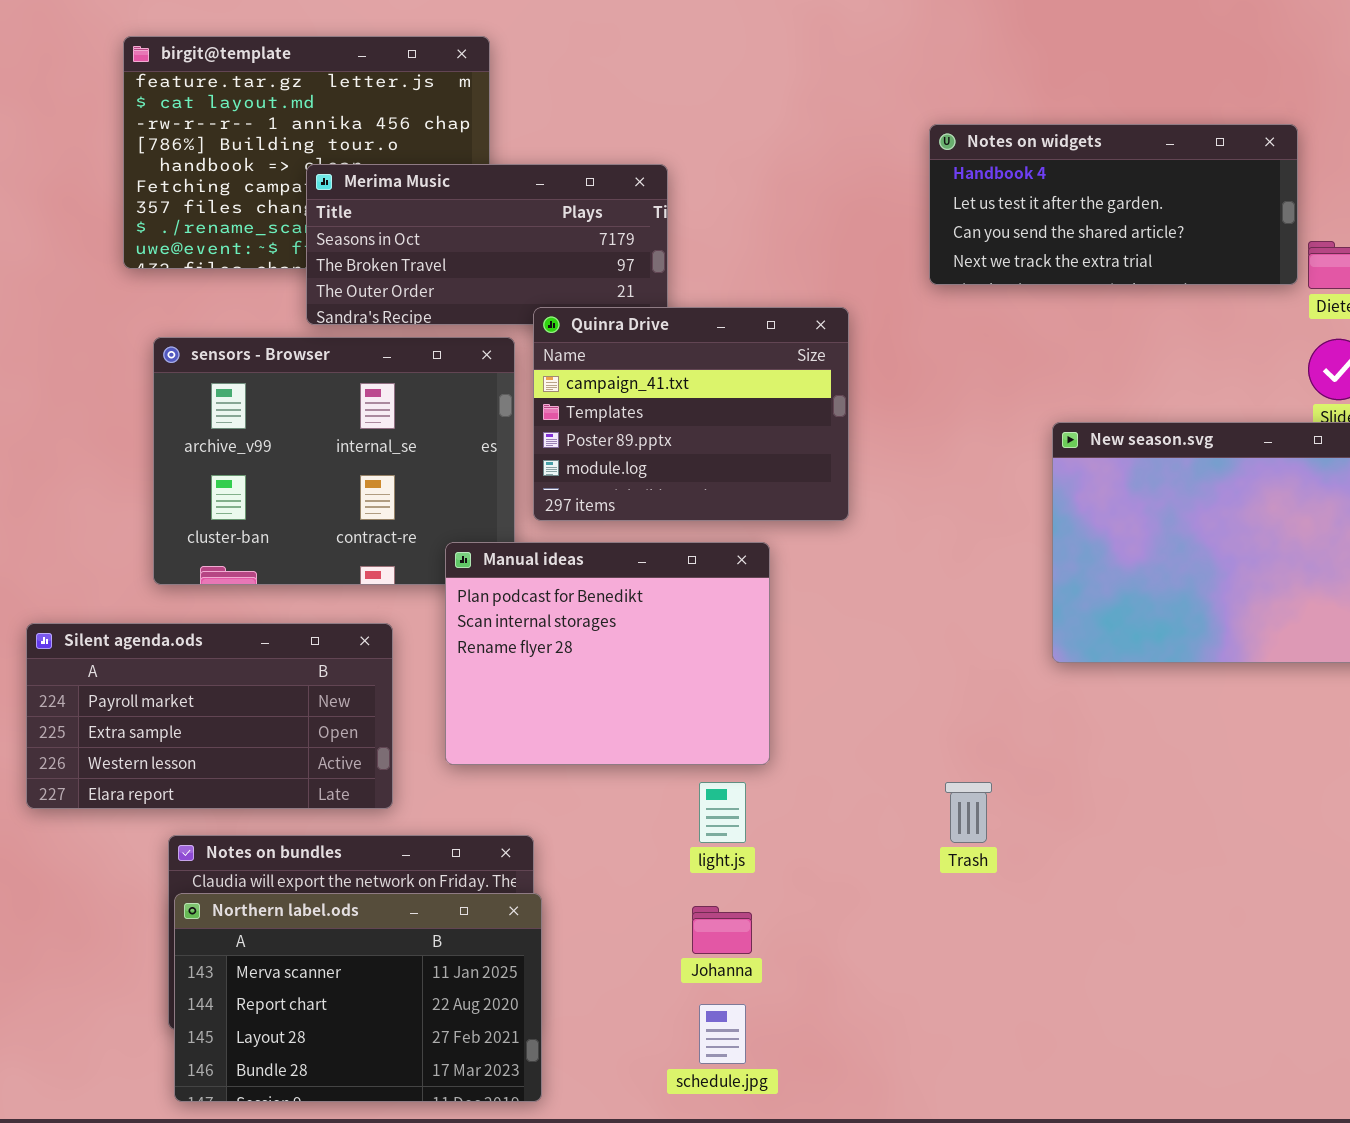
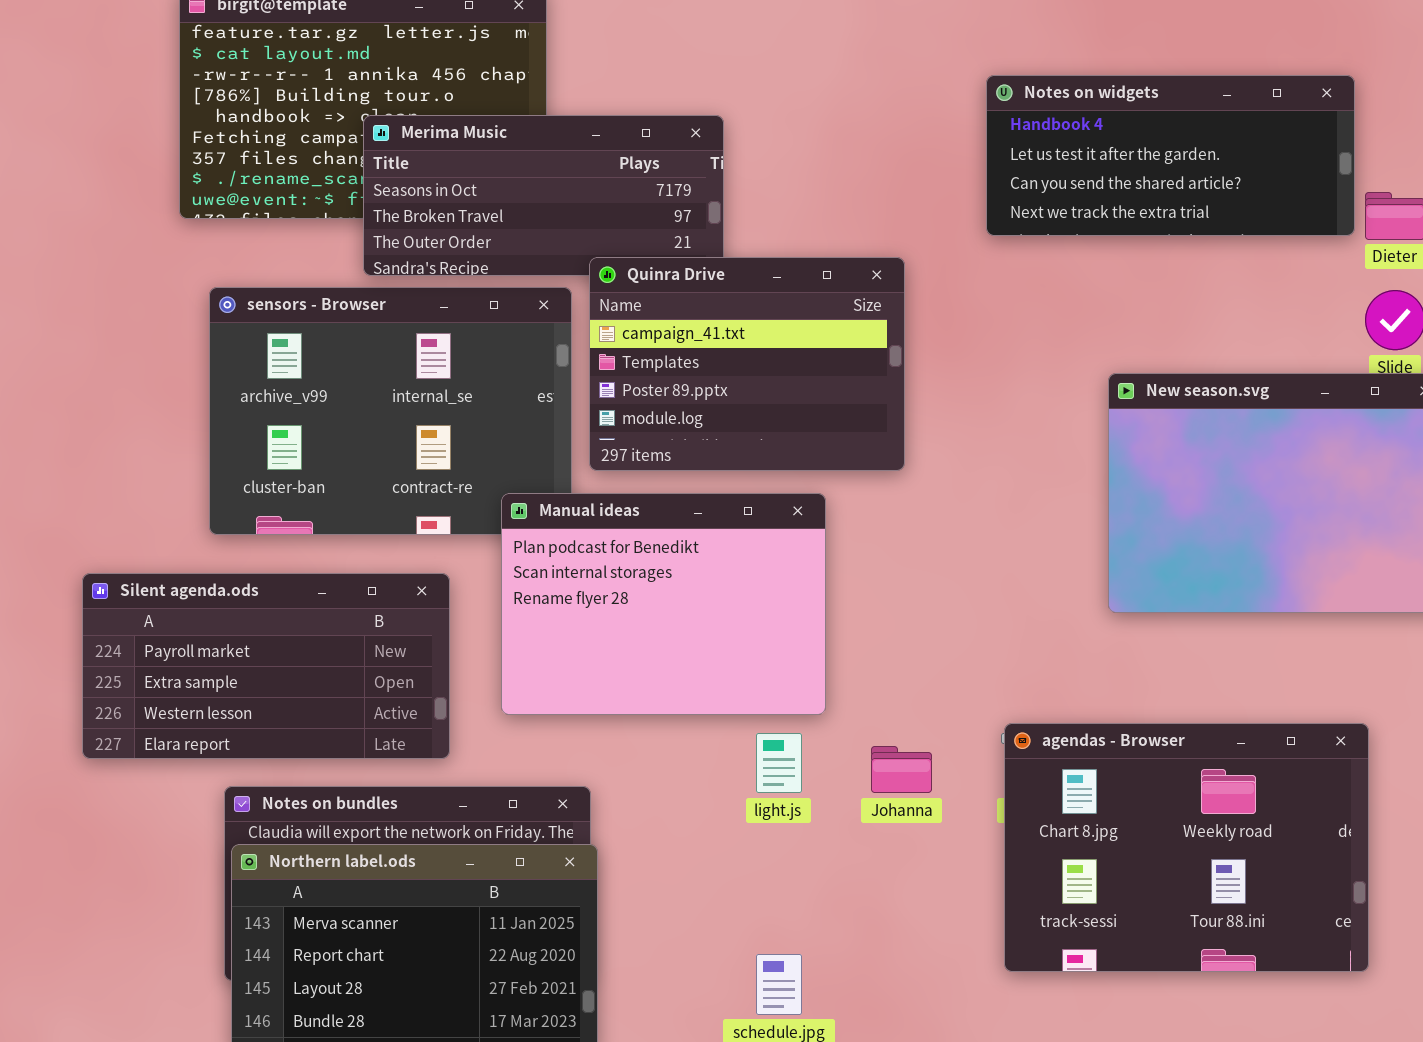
agendas - Browser: none -> [1004,723,1369,972], opened
Johanna: [692,906,752,954] -> [871,746,932,793], moved

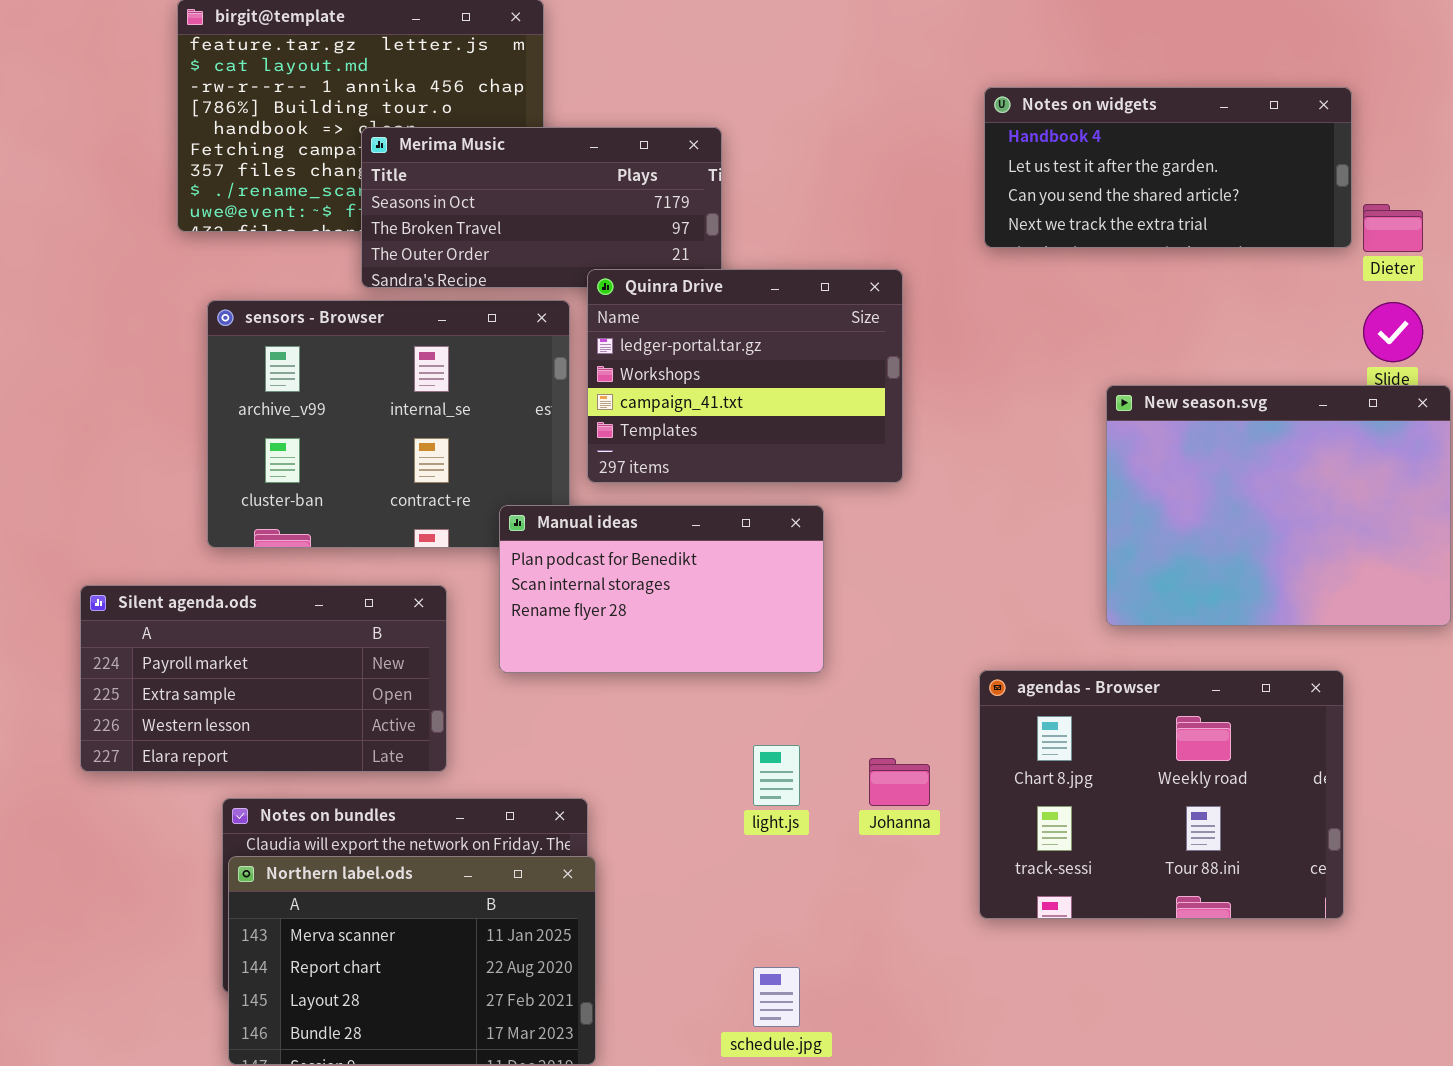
Quinra Drive: [589,257,905,471] -> [587,269,903,483], scrolled up 2 rows
Manual ideas: [501,493,826,715] -> [499,505,824,673], resized
agendas - Browser: [1004,723,1369,972] -> [979,670,1344,919], moved

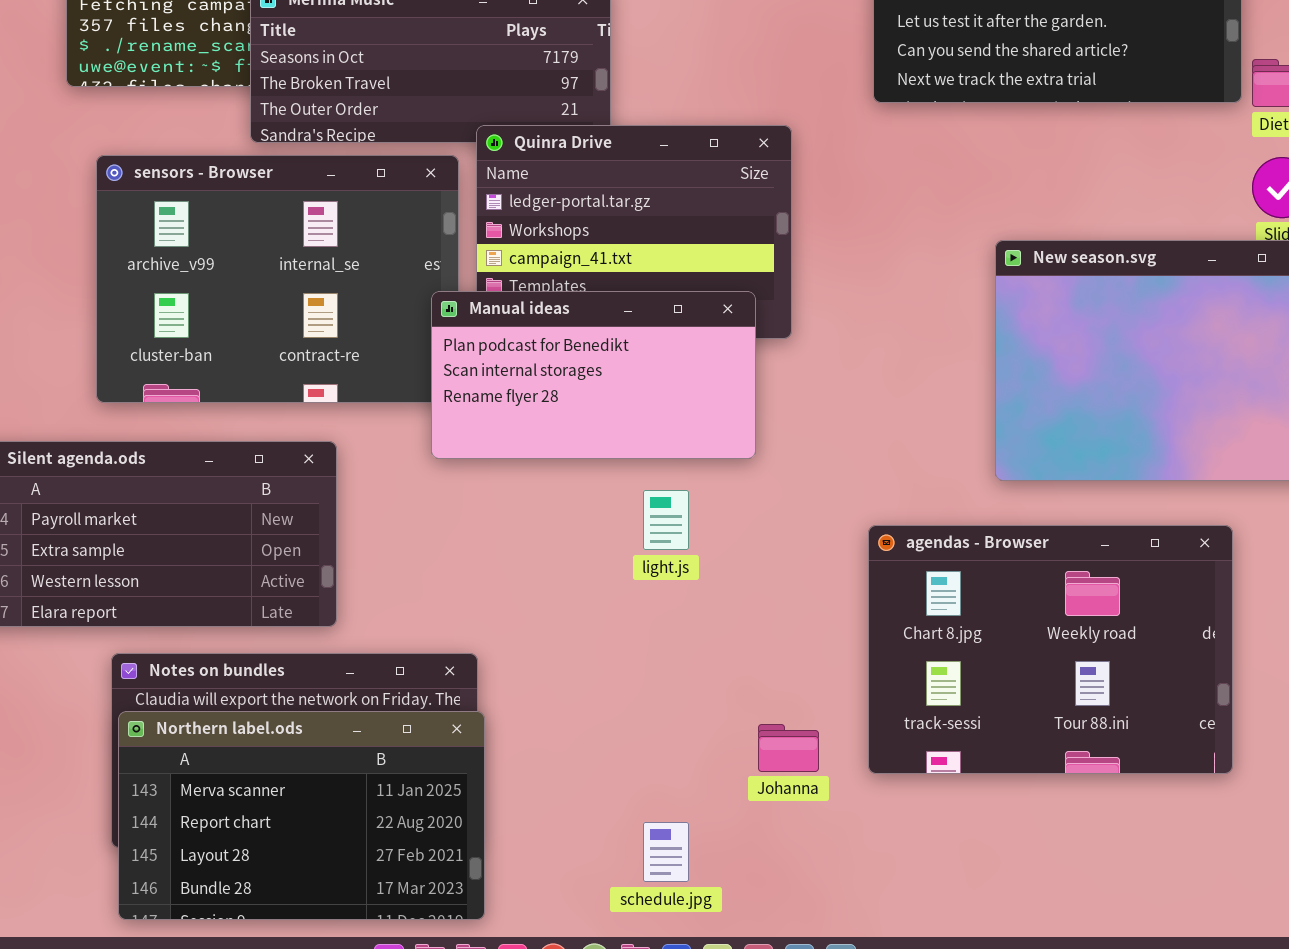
Manual ideas: [499,505,824,673] -> [431,291,756,459], moved
light.js: [753,745,800,806] -> [643,490,689,550], moved
Johanna: [869,758,930,806] -> [758,724,819,772], moved

